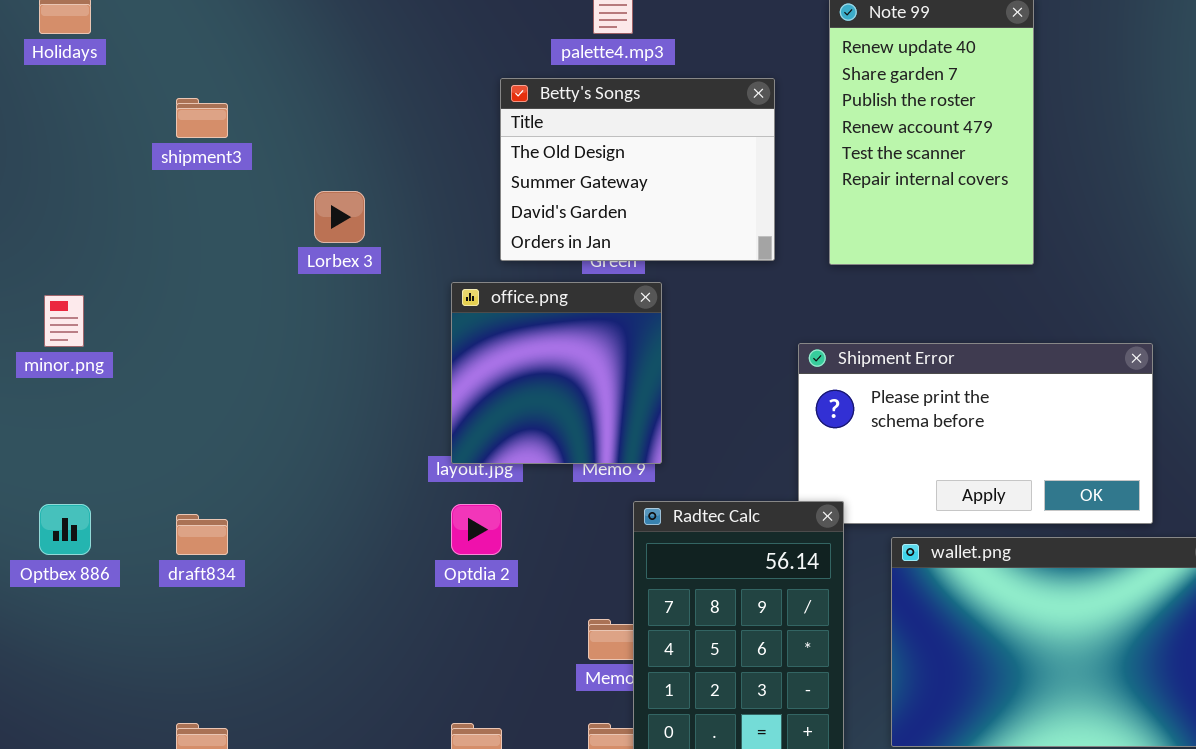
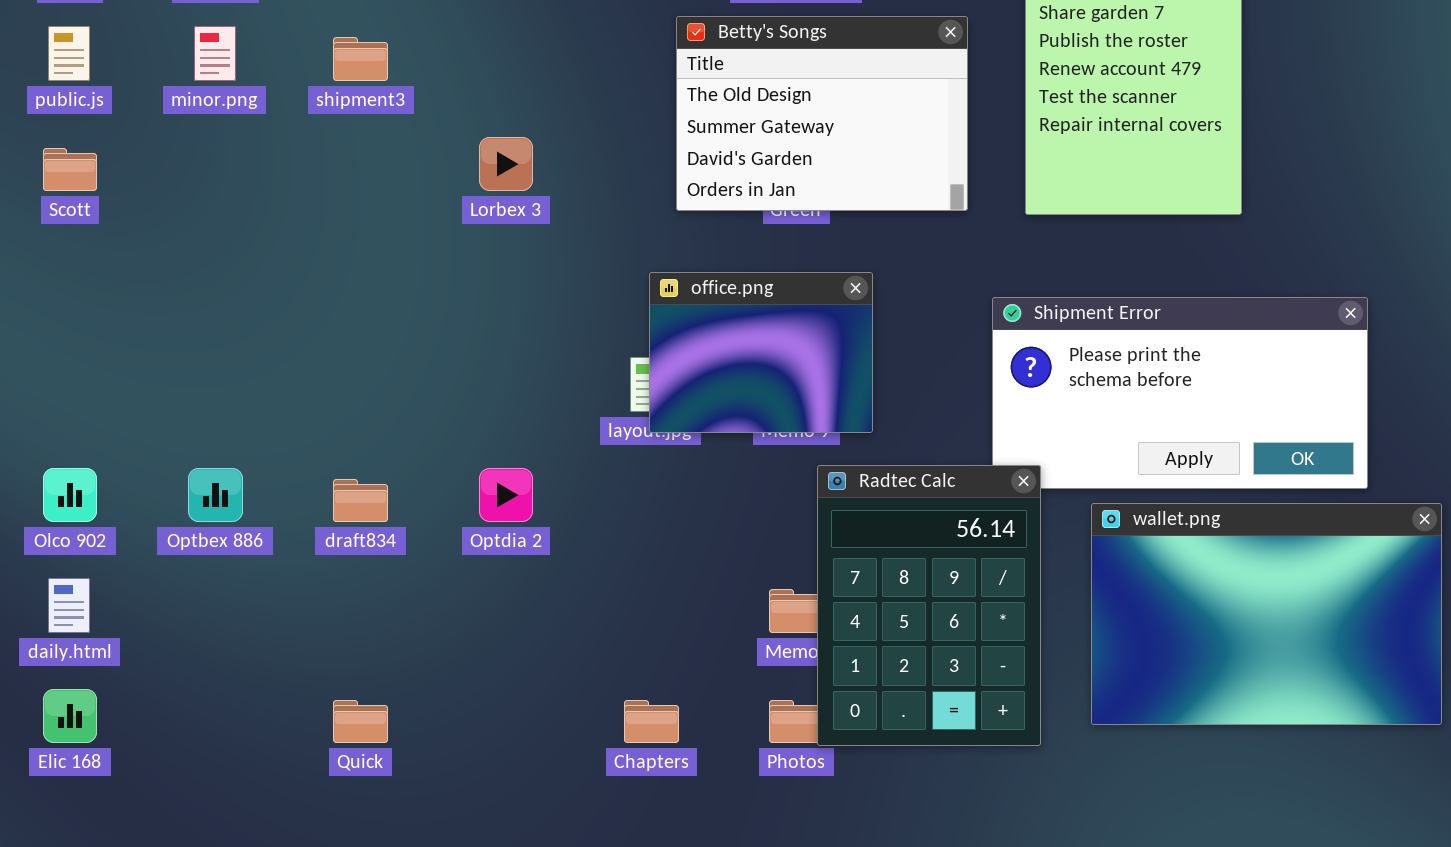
office.png: [451,282,662,464] -> [649,272,873,433], moved, resized
minor.png: [44,295,84,347] -> [194,26,236,81], moved
Optdia 2: [451,504,502,555] -> [479,468,533,522], moved

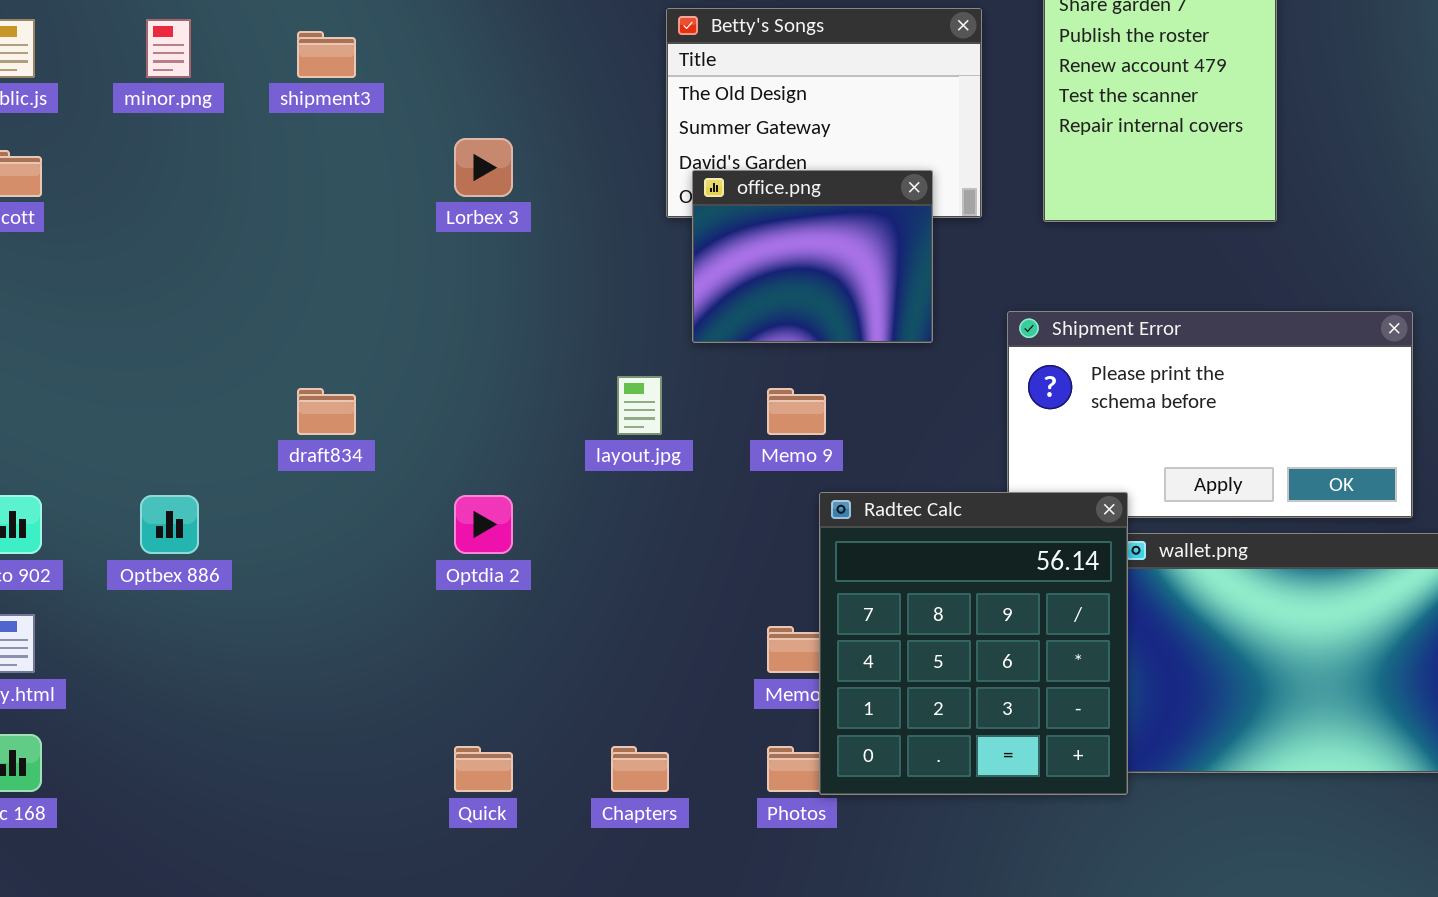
office.png: [649,272,873,433] -> [692,170,933,343], moved
Radtec Calc: [817,465,1041,746] -> [819,492,1128,795], resized
draft834: [333,479,388,522] -> [297,388,356,435], moved
Quick: [333,700,388,743] -> [454,746,513,792], moved

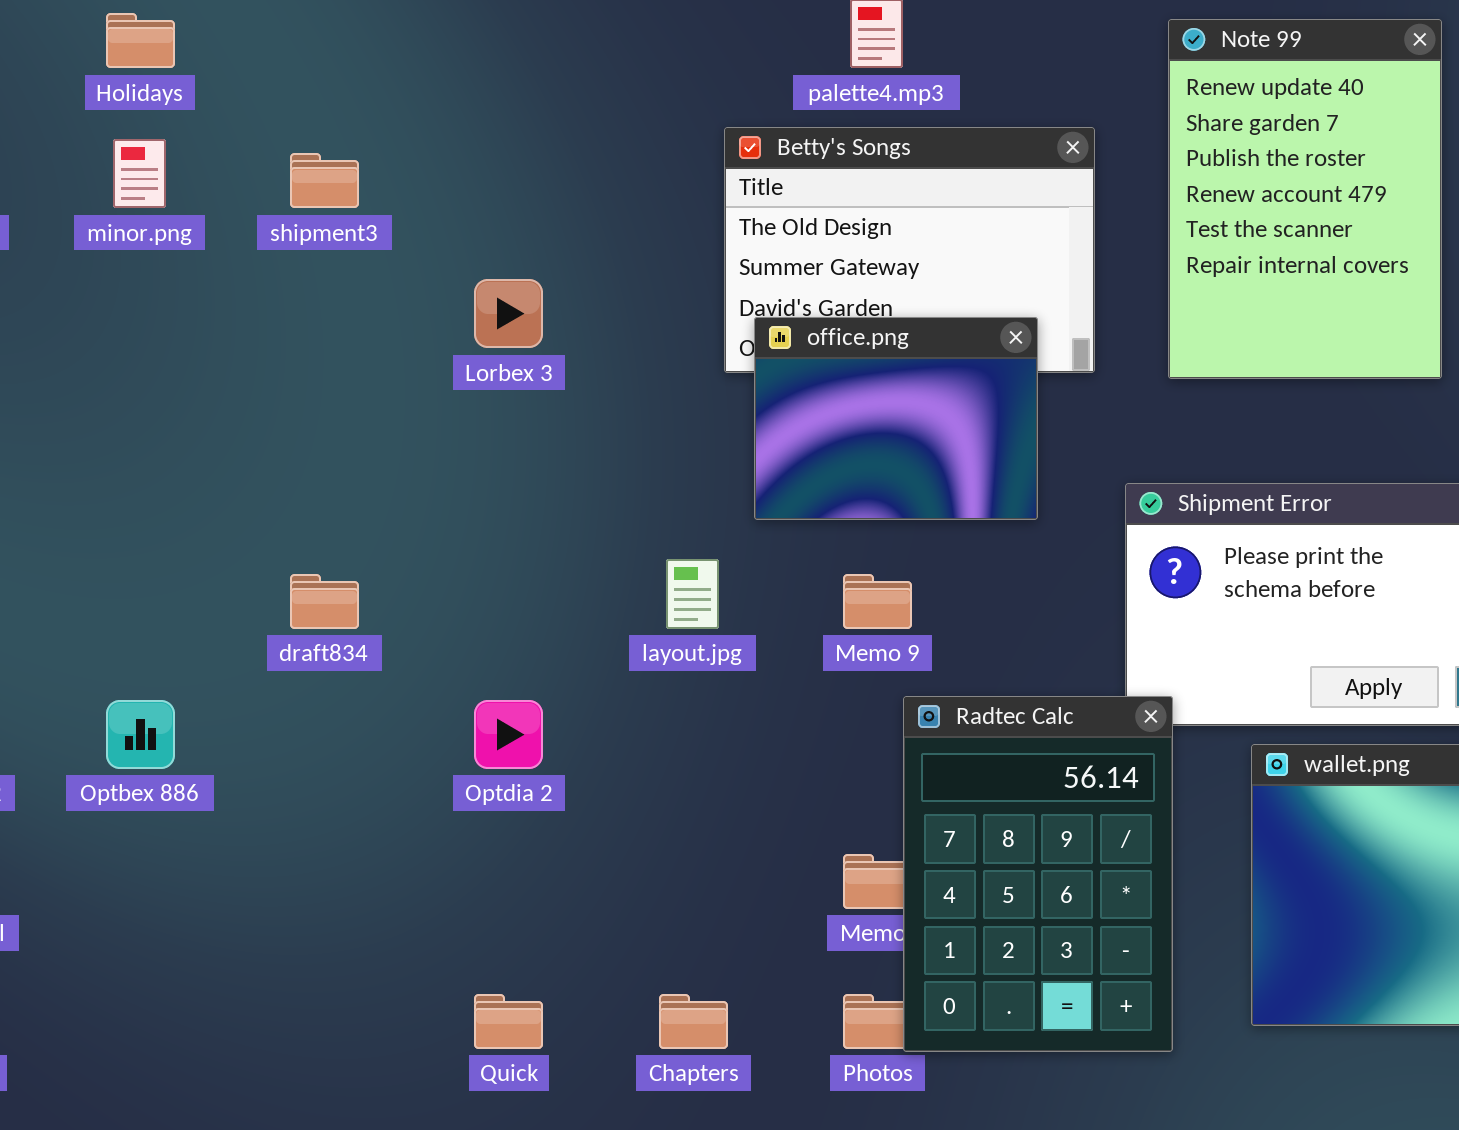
Radtec Calc: [819,492,1128,795] -> [903,696,1173,1052], resized

